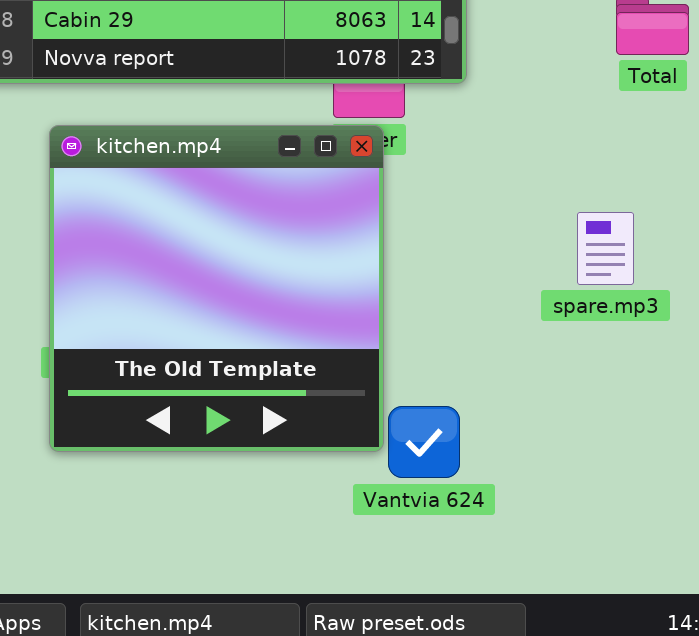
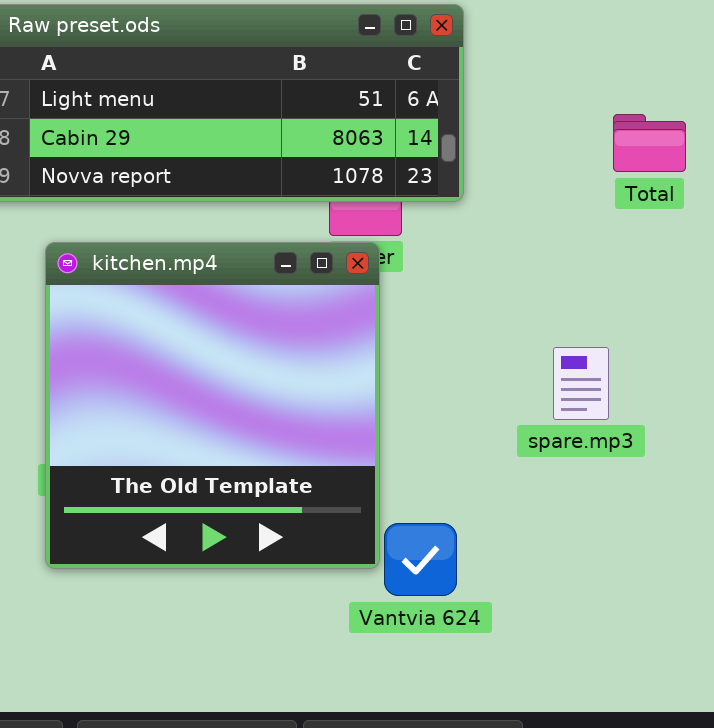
spare.mp3: [577,212,634,285] -> [553,347,609,420], moved

